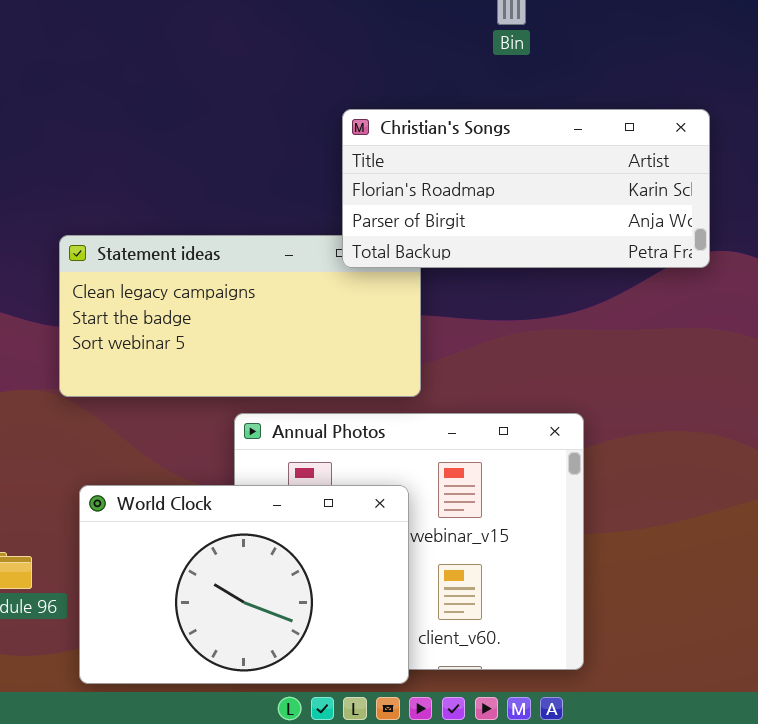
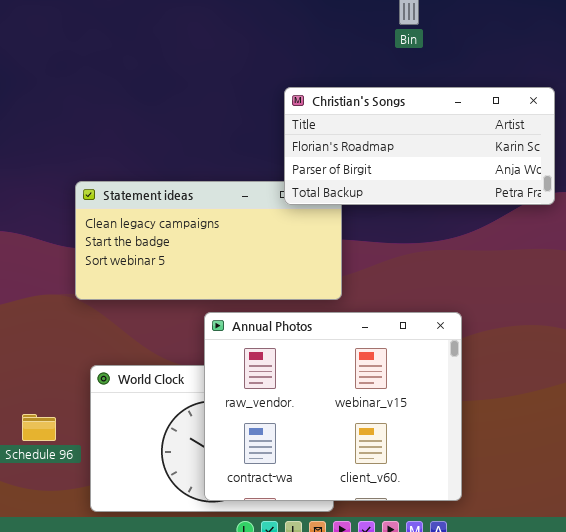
Annual Photos: [234,413,584,670] -> [204,312,462,501], raised

